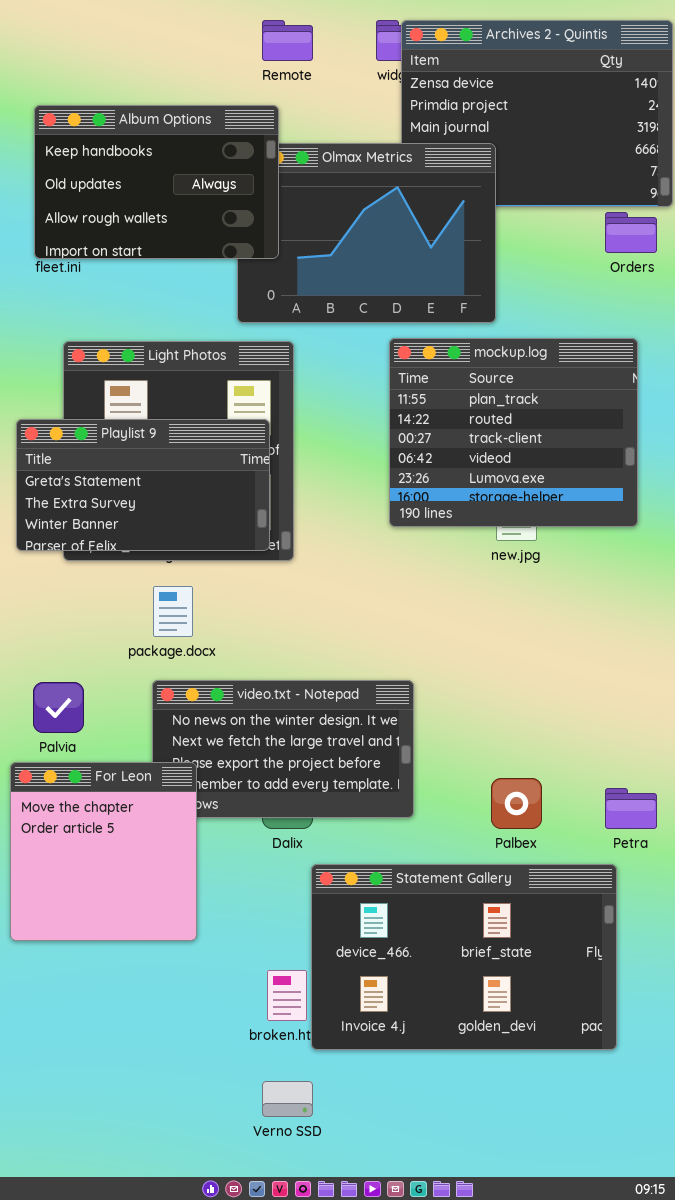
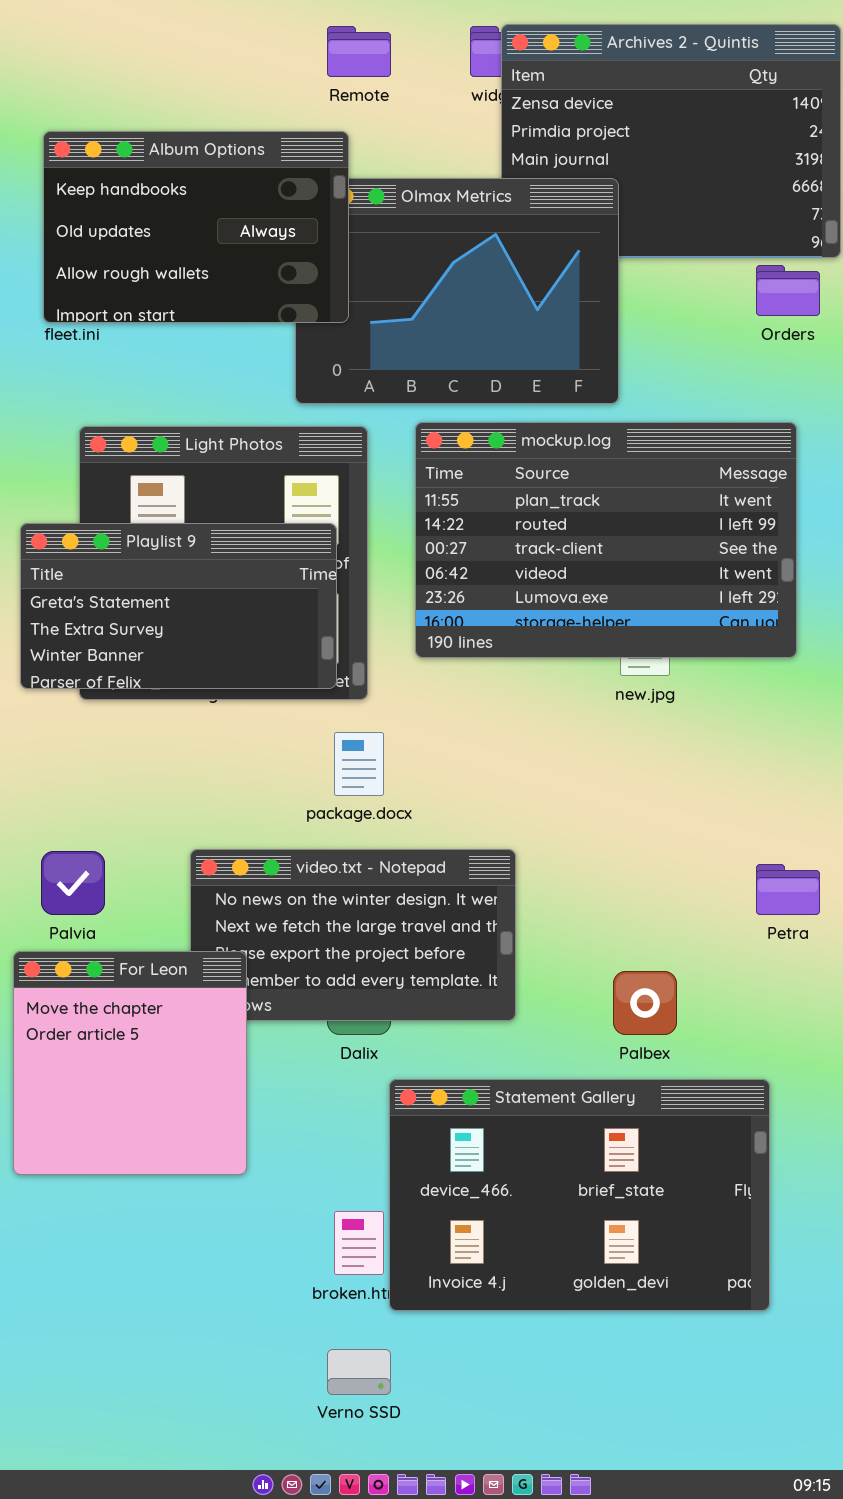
mockup.log: [389,338,638,527] -> [415,422,797,658], resized
package.docx: [153,586,193,637] -> [334,732,384,796], moved
Petra: [605,788,657,829] -> [756,864,820,915], moved

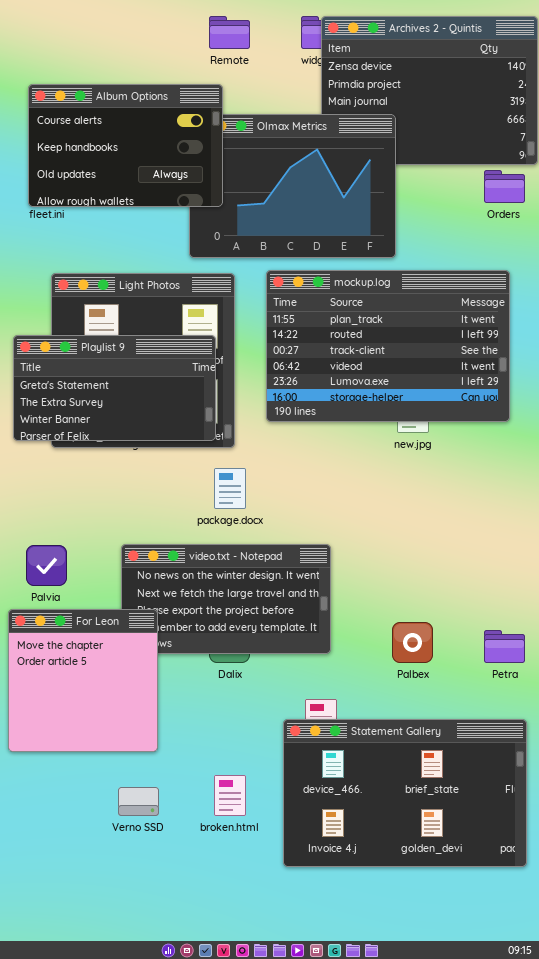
Album Options: [43,131,349,323] -> [28,84,223,207], scrolled up 1 row
Petra: [756,864,820,915] -> [484,630,525,663], moved
Statement Gallery: [389,1079,770,1311] -> [283,719,527,867], moved
Verno SSD: [327,1349,391,1395] -> [118,787,159,816], moved

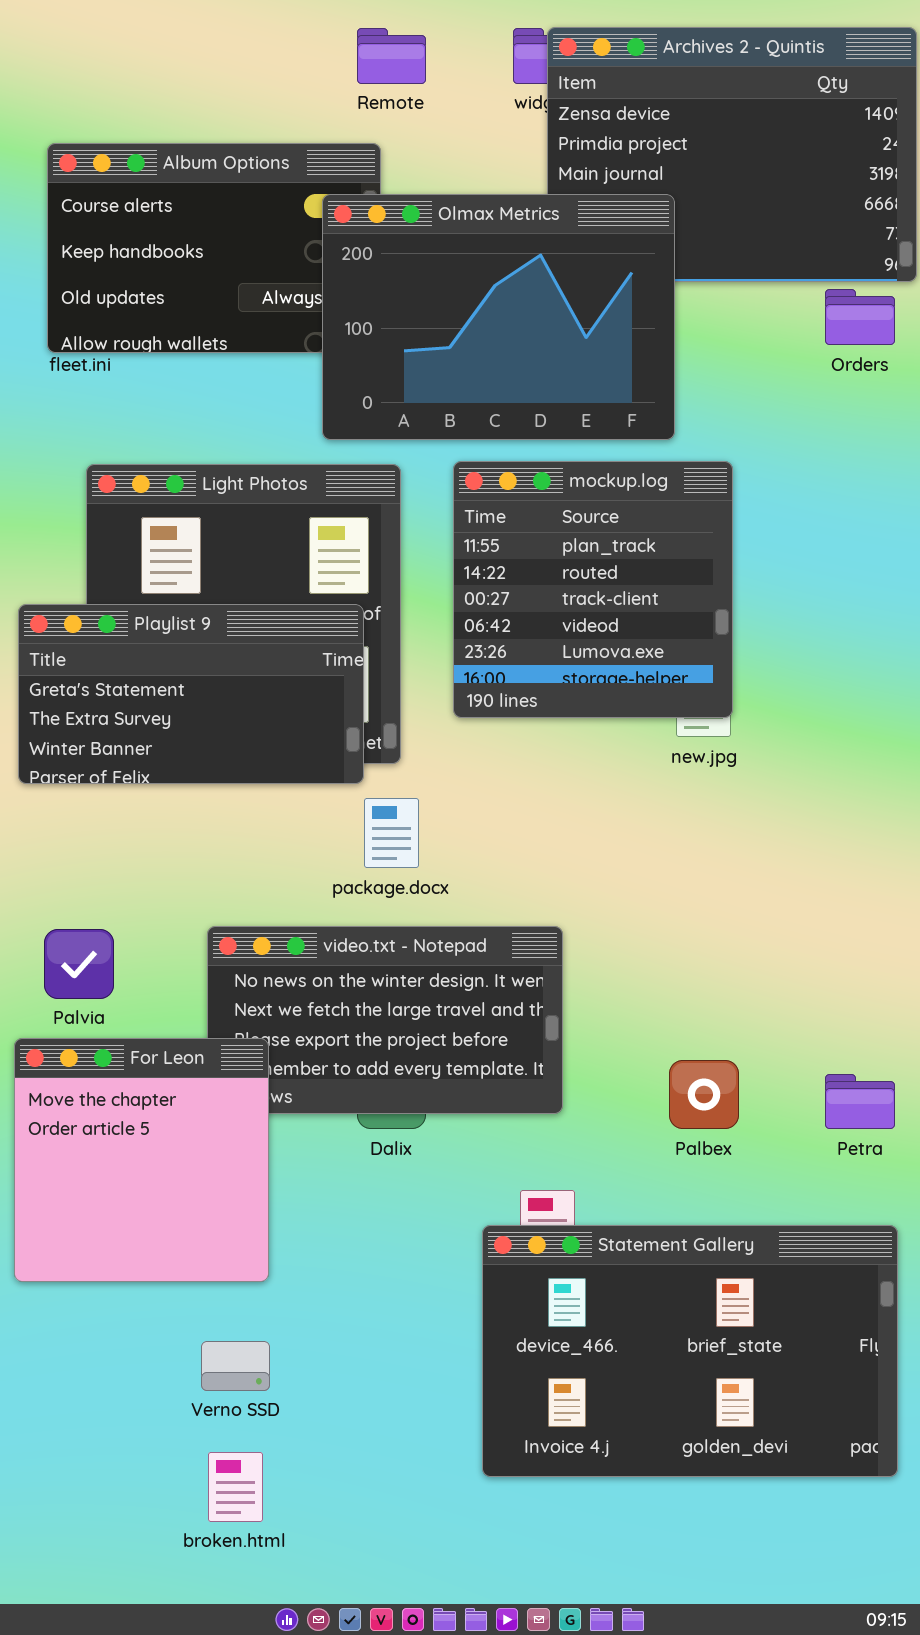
Olmax Metrics: [189,114,396,258] -> [322,194,675,440], raised
mockup.log: [266,270,510,422] -> [453,461,733,718], resized
Playlist 9: [13,335,216,441] -> [18,604,364,784], moved
broken.html: [214,775,246,816] -> [208,1452,263,1522], moved

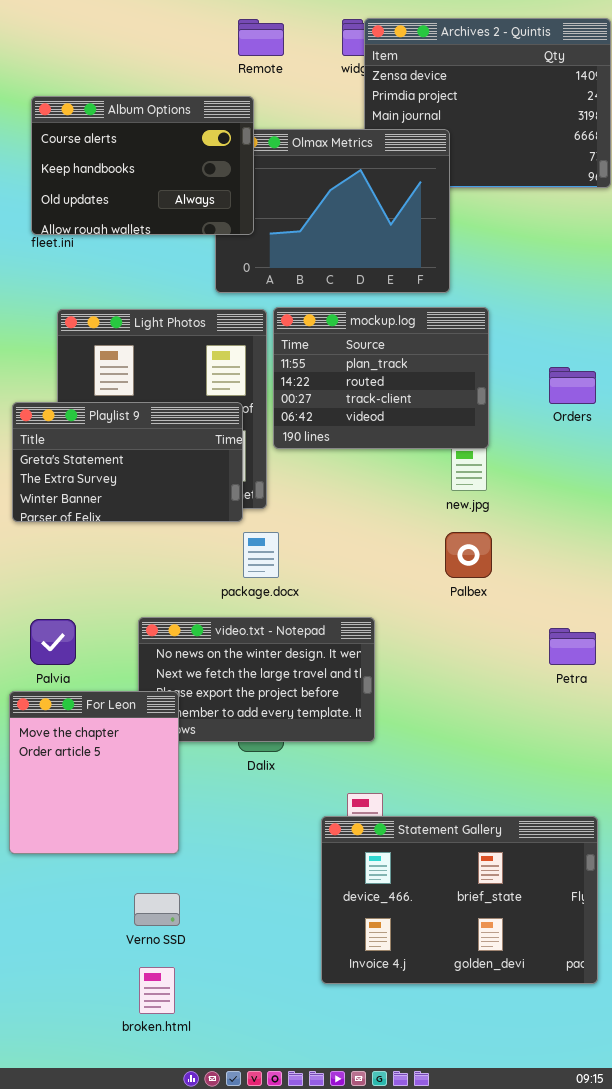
Album Options: [47,143,381,353] -> [31,96,254,235], raised
Orders: [825,289,895,345] -> [549,367,596,404], moved
mockup.log: [453,461,733,718] -> [273,307,489,449], resized
Palbex: [669,1060,739,1129] -> [445,532,492,578], moved
Petra: [825,1074,895,1129] -> [549,628,596,665], moved

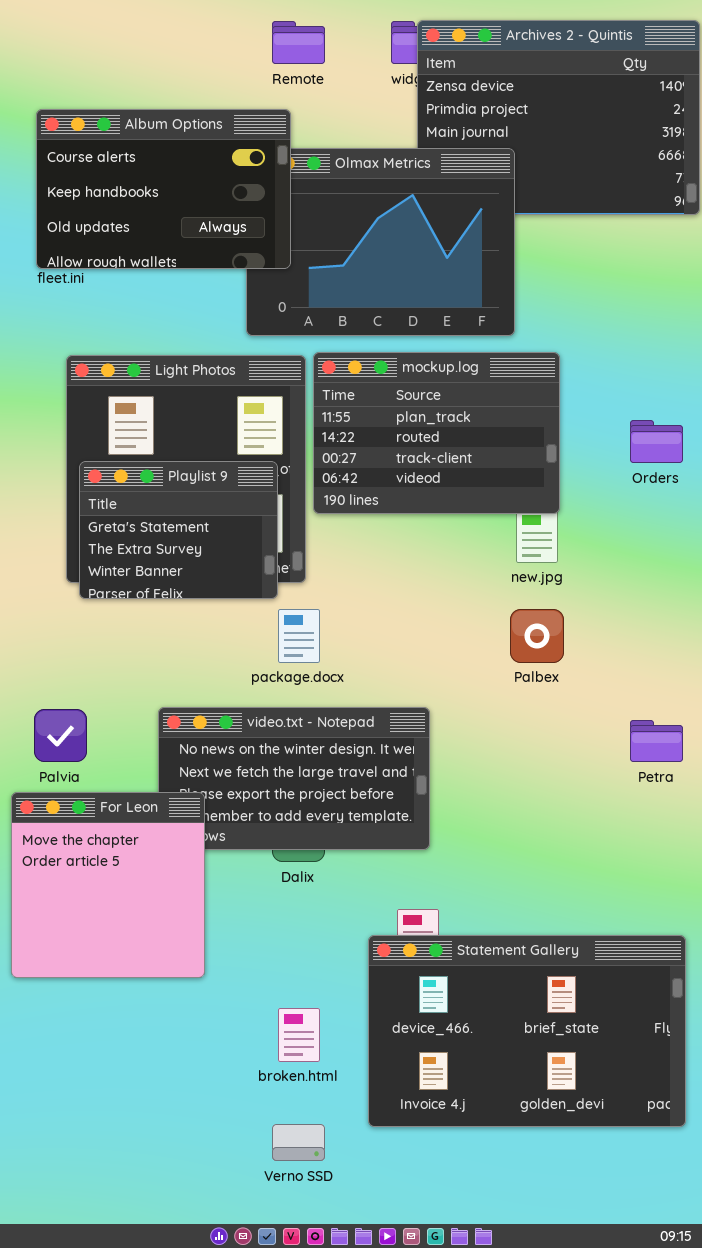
Playlist 9: [12,402,243,522] -> [79,461,278,599], resized
Verno SSD: [134,893,180,926] -> [272,1124,325,1161], moved
broken.html: [139,967,175,1014] -> [278,1008,320,1062], moved

